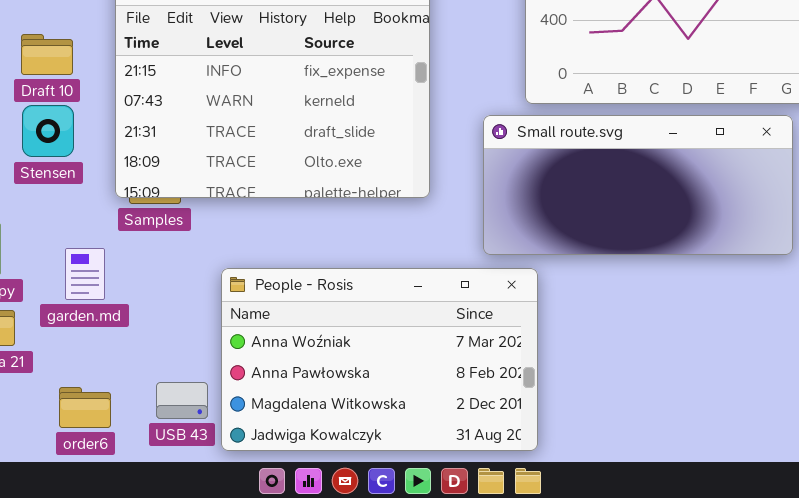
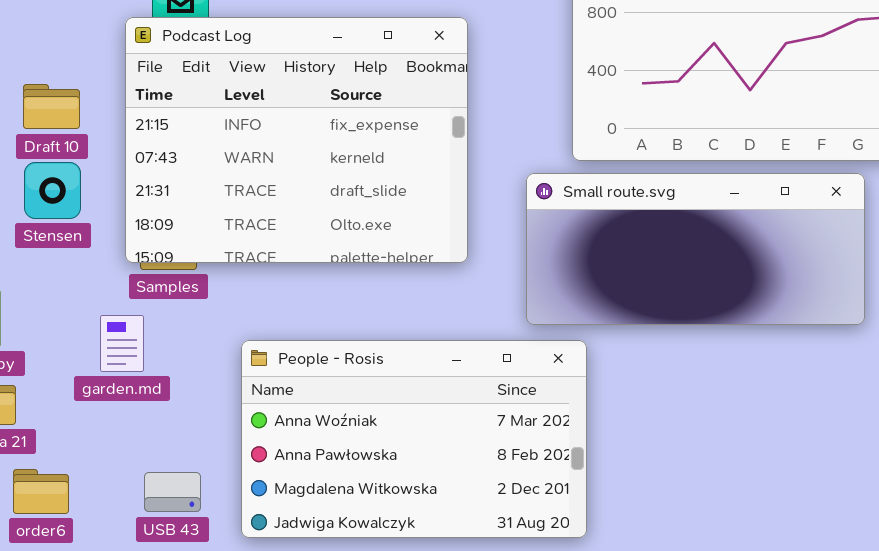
garden.md: [65,248,105,300] -> [100,315,144,372], moved
USB 43: [156,382,208,419] -> [144,472,201,512], moved
order6: [59,387,111,428] -> [13,469,69,514], moved

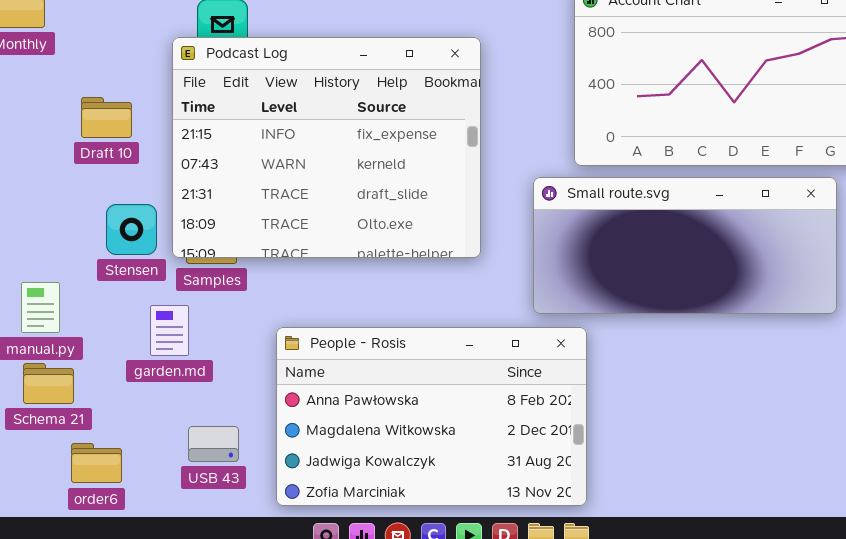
Stensen: [24,162,81,219] -> [106,204,157,255], moved
People - Rosis: [241,340,587,538] -> [276,327,587,506], scrolled down 1 row
USB 43: [144,472,201,512] -> [188,426,239,462], moved

